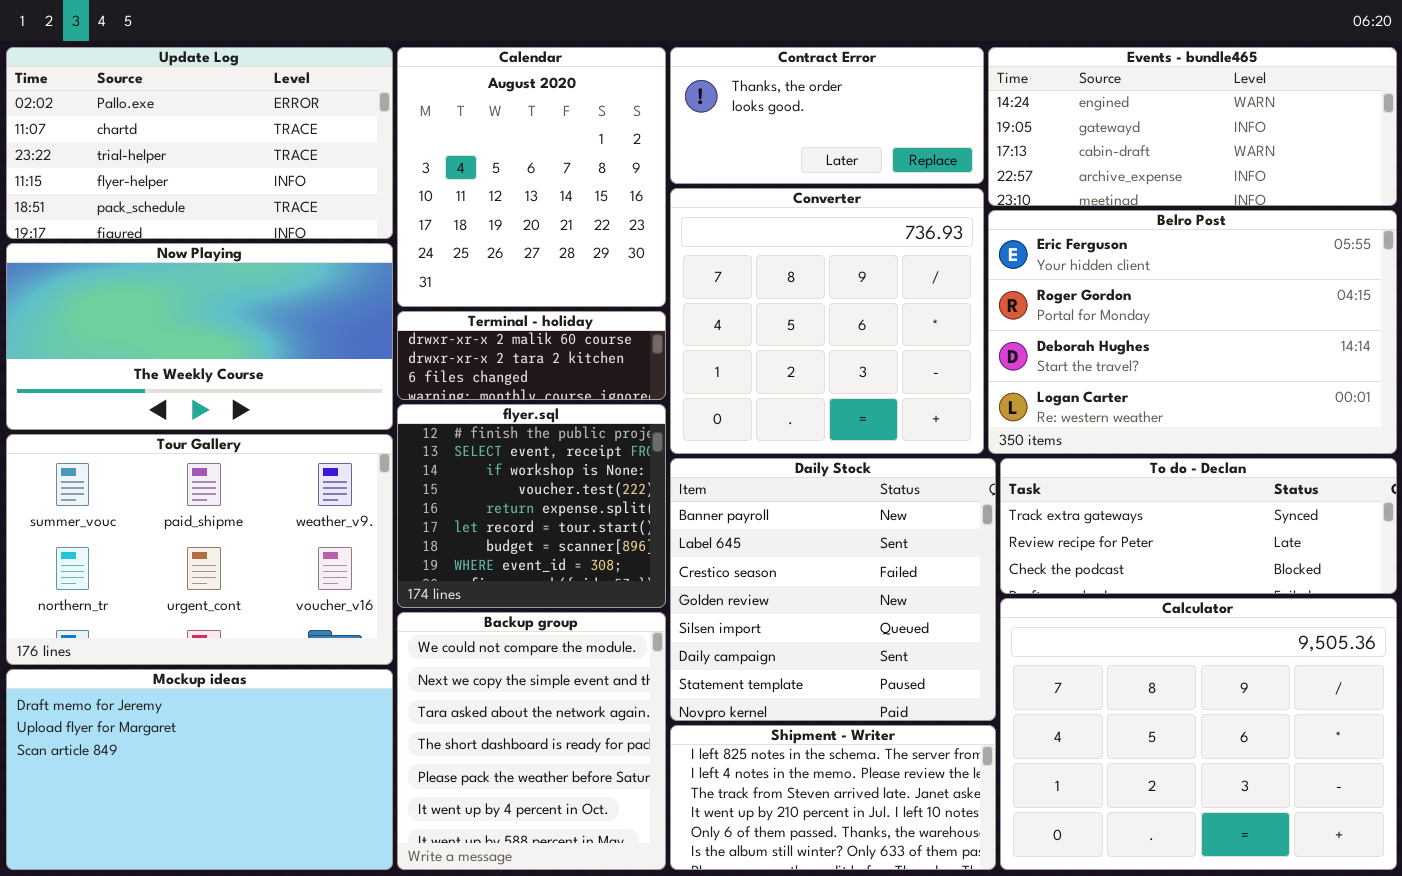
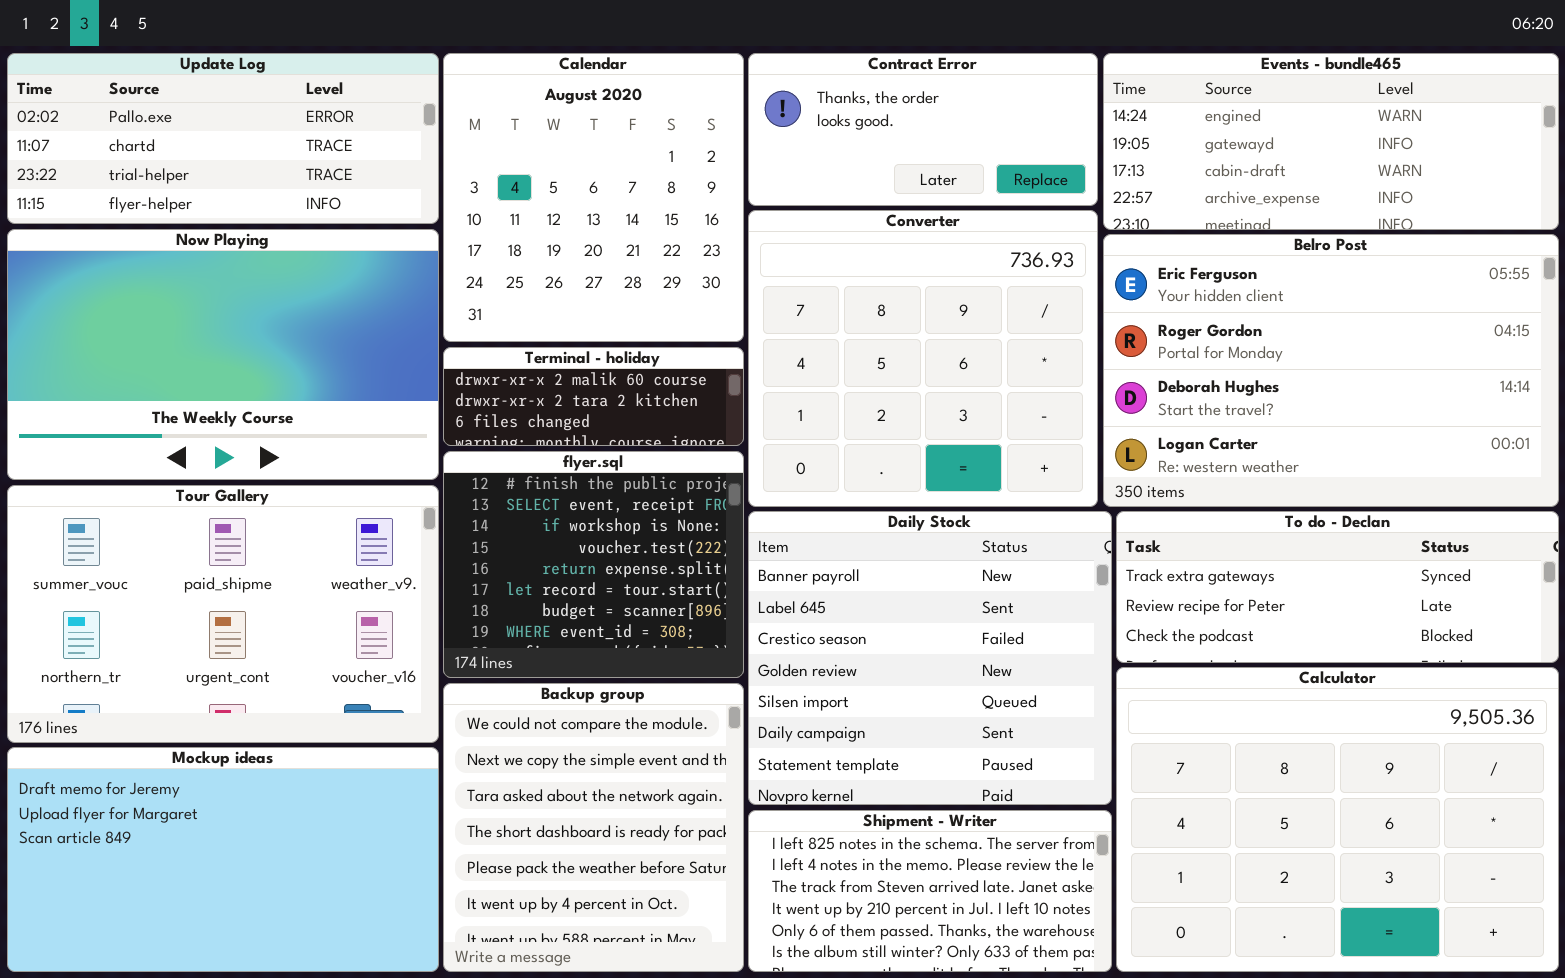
Update Log: [6,47,393,239] -> [7,53,439,224], resized
Now Playing: [6,243,393,430] -> [7,229,439,480], resized

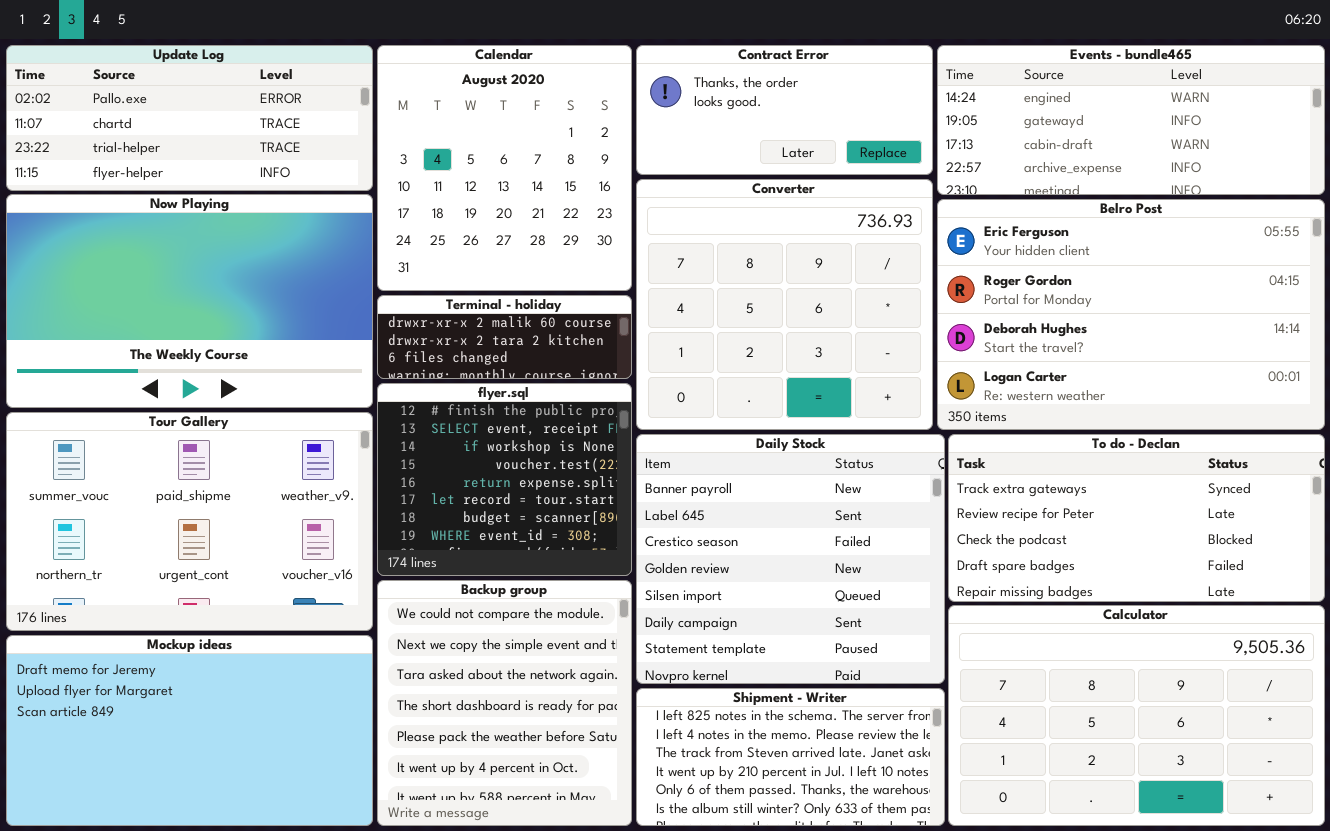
To do - Declan: [1116,511,1559,663] -> [948,434,1325,602], resized
Calculator: [1116,667,1559,972] -> [948,605,1325,826], resized

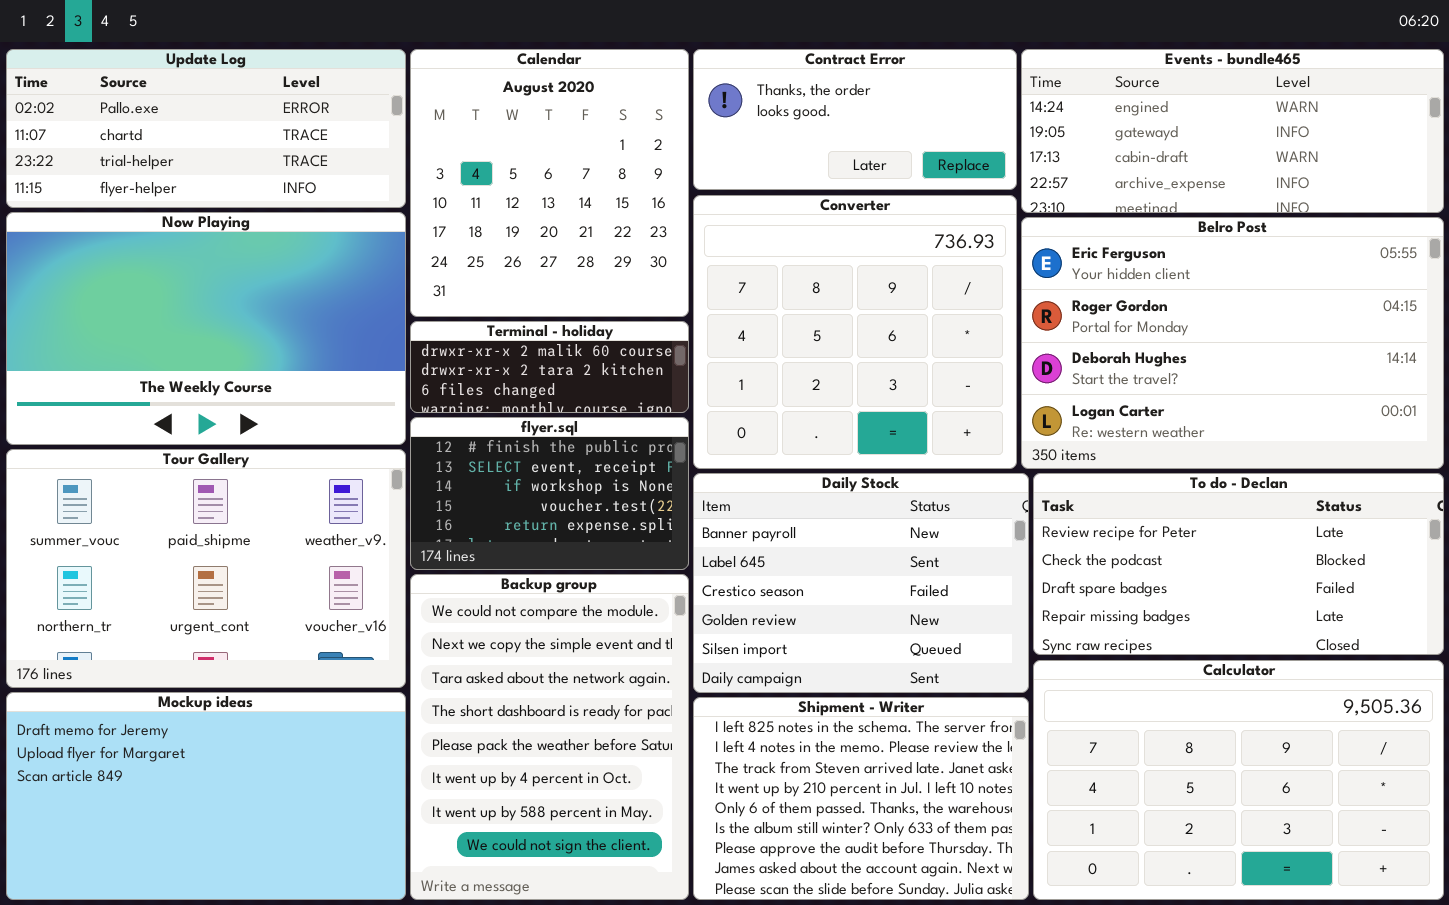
flyer.sql: [377,383,632,576] -> [410,417,689,570], resized
Daily Stock: [636,434,945,684] -> [693,473,1029,693], resized
To do - Declan: [948,434,1325,602] -> [1033,473,1444,655], scrolled down 1 row
Backup group: [377,580,632,826] -> [410,574,689,900], resized
Shipment - Writer: [636,688,945,826] -> [693,697,1029,900], resized

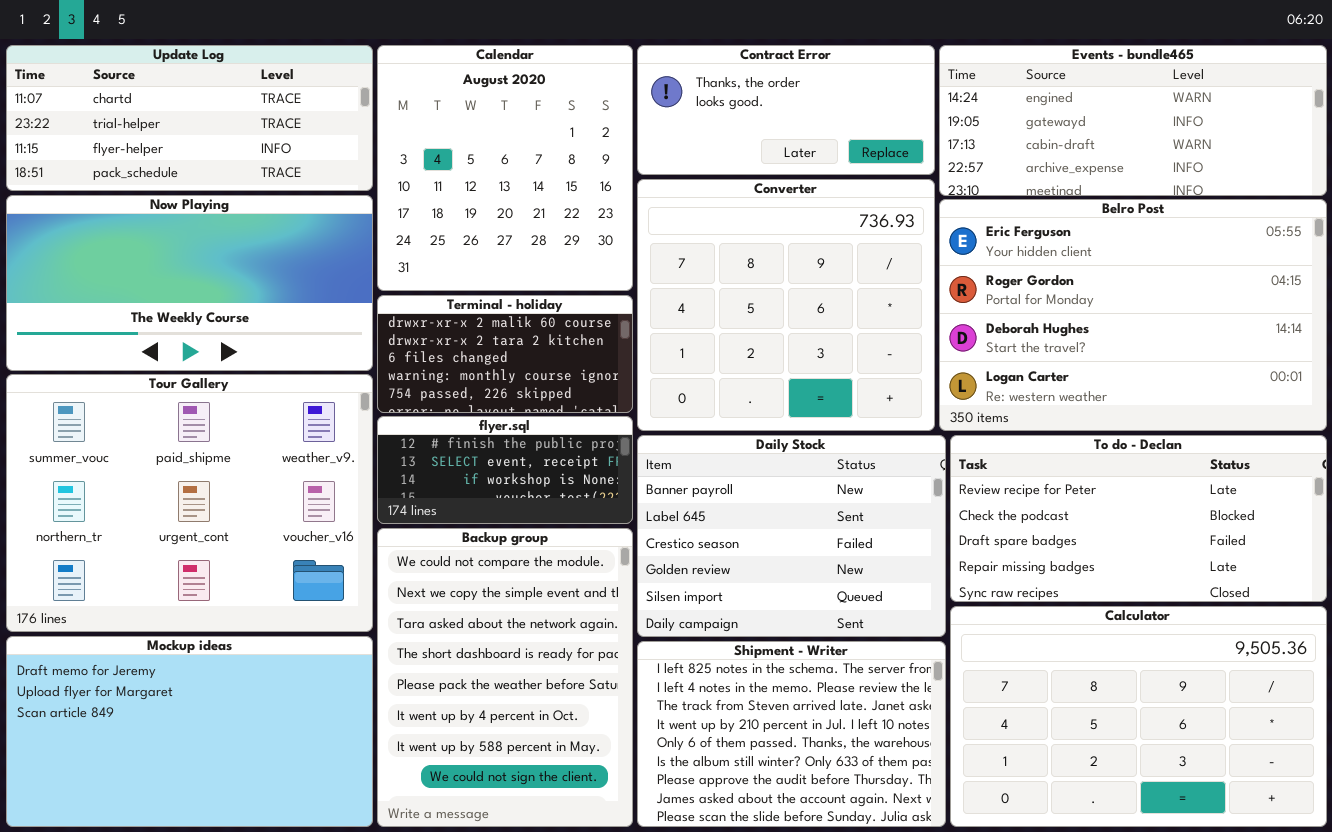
Update Log: [6,49,406,208] -> [6,45,373,191], scrolled down 1 row
Now Playing: [6,212,406,445] -> [6,195,373,371], resized
Terminal - holiday: [410,321,689,413] -> [377,295,633,413], resized
flyer.sql: [410,417,689,570] -> [377,416,633,524], resized
Tour Gallery: [6,449,406,688] -> [6,374,373,632], resized

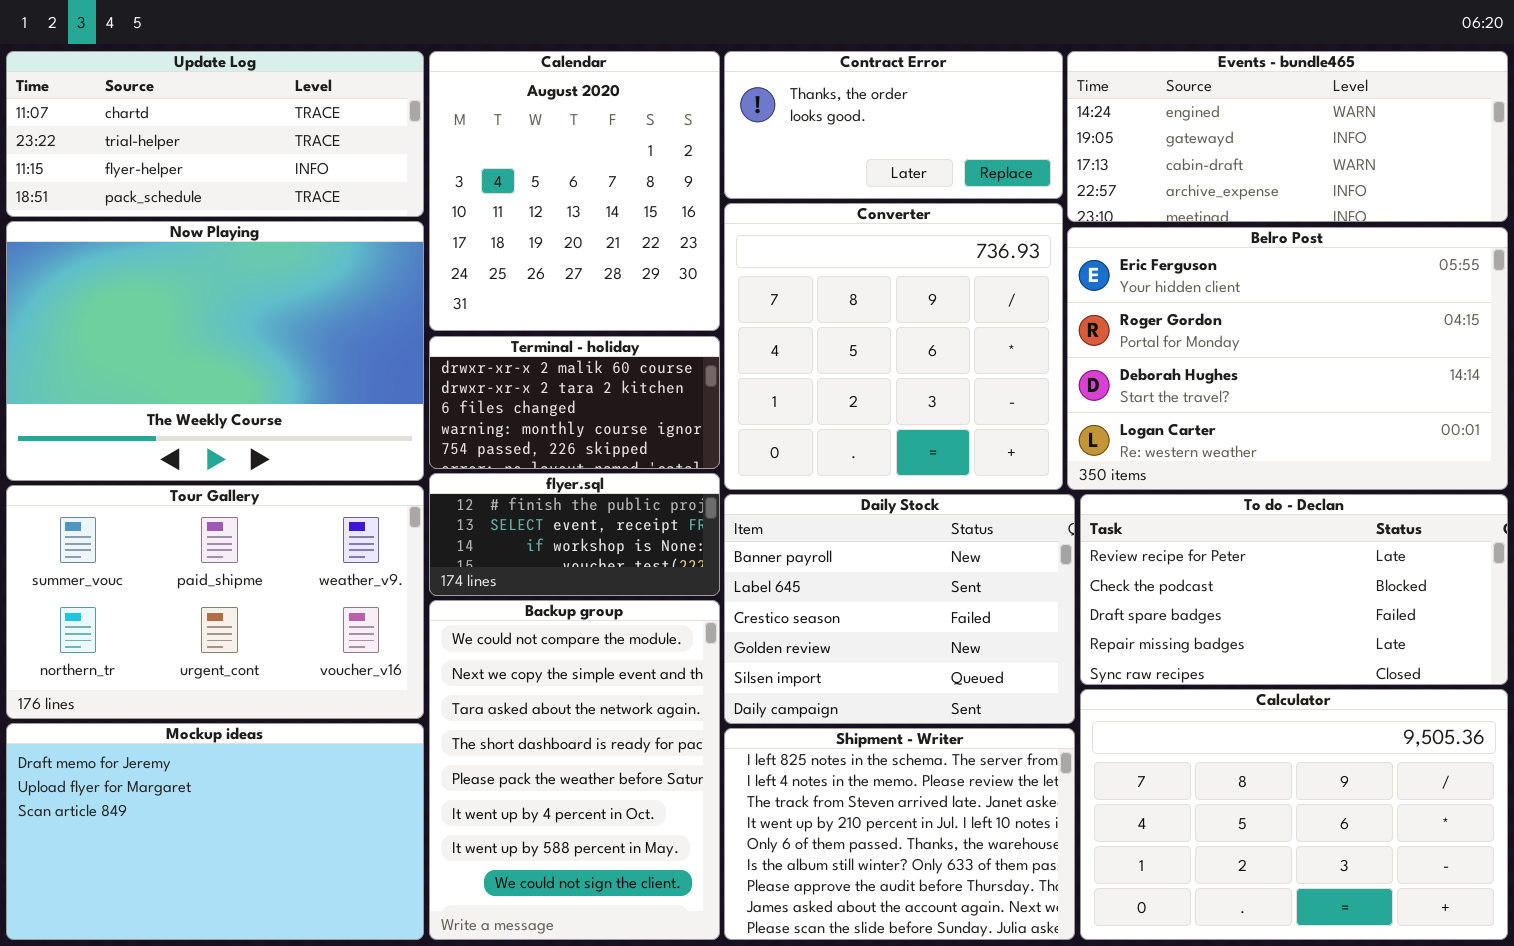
Now Playing: [6,195,373,371] -> [6,221,424,481], resized
Tour Gallery: [6,374,373,632] -> [6,485,424,719], resized

